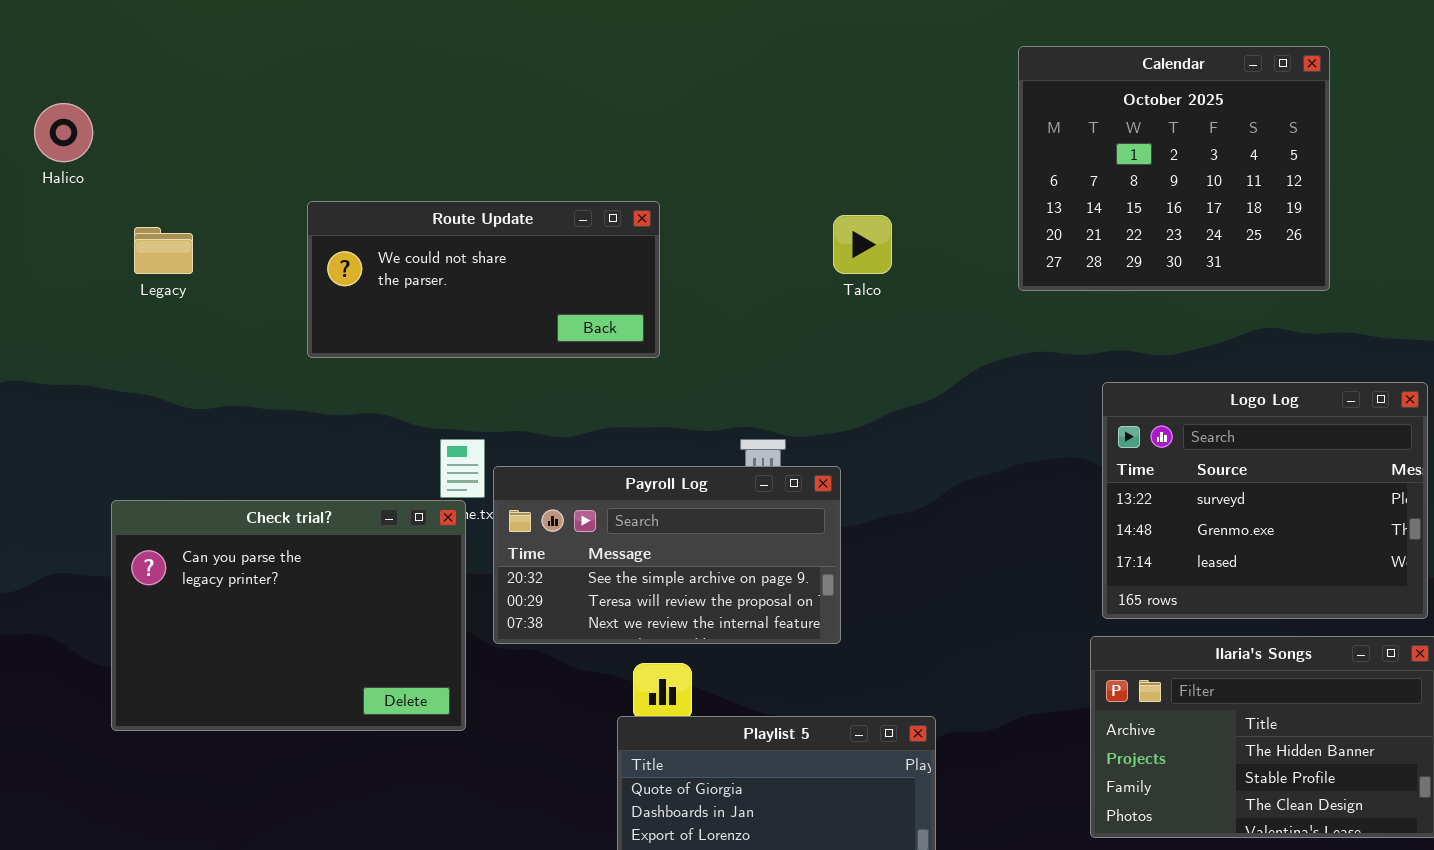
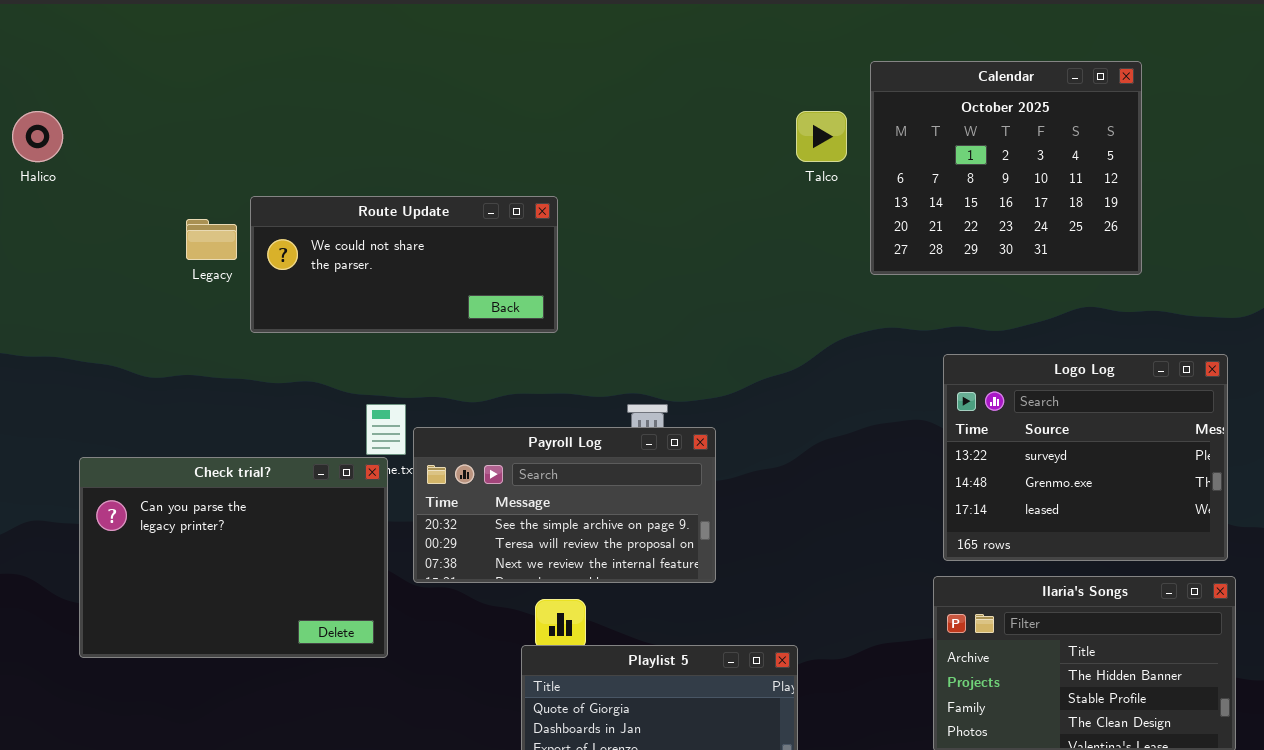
Talco: [833,215,892,274] -> [796,111,847,162], moved
Legacy: [134,227,193,274] -> [186,219,237,260], moved

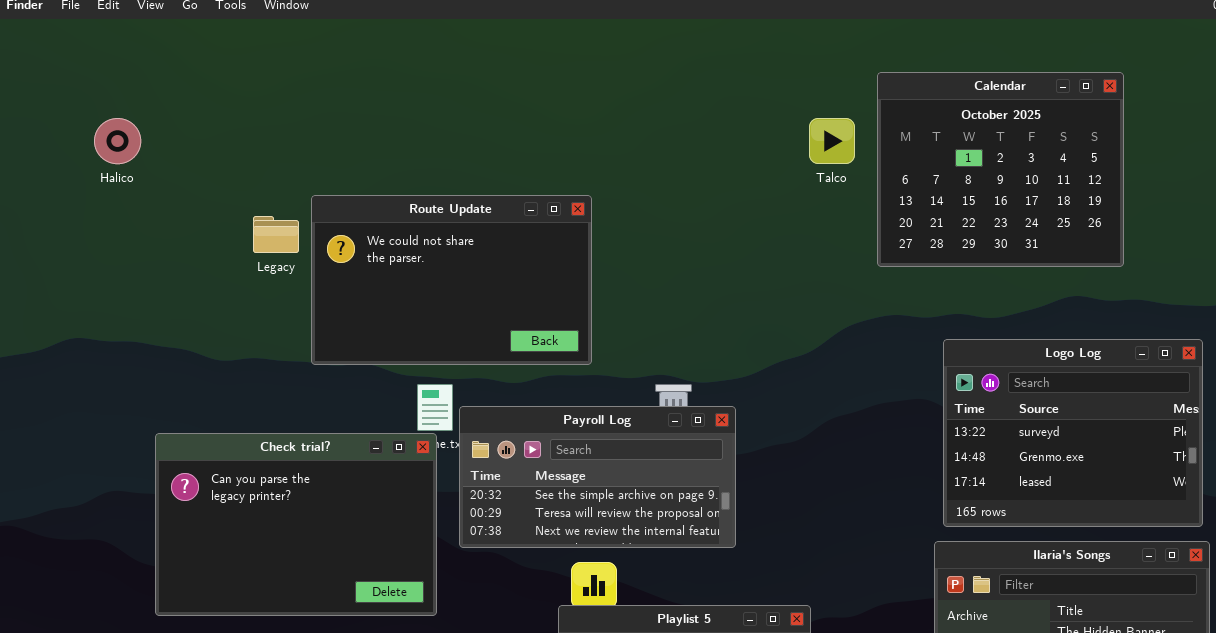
Route Update: [250,196,558,333] -> [311,195,592,365], resized

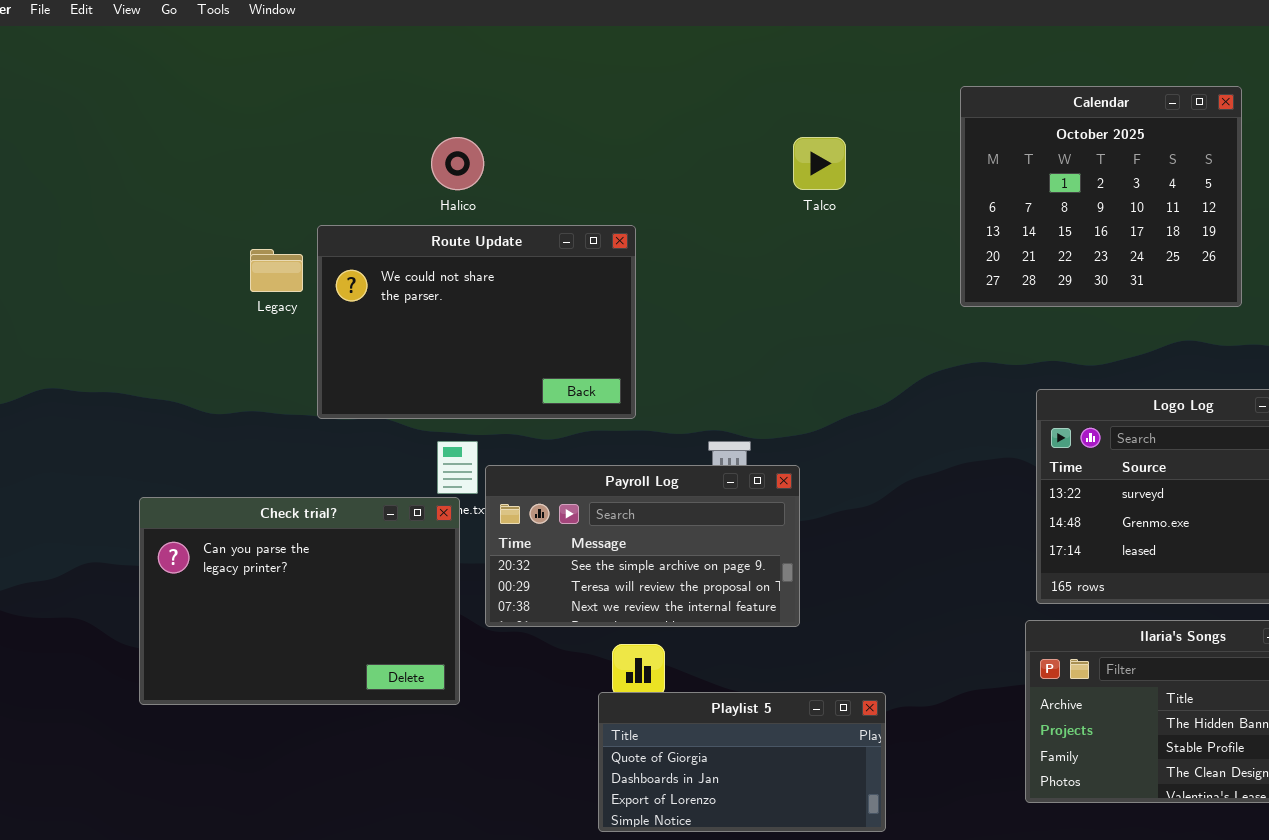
Halico: [94,118,141,164] -> [431,137,484,190], moved
Talco: [809,118,855,164] -> [793,137,846,190], moved

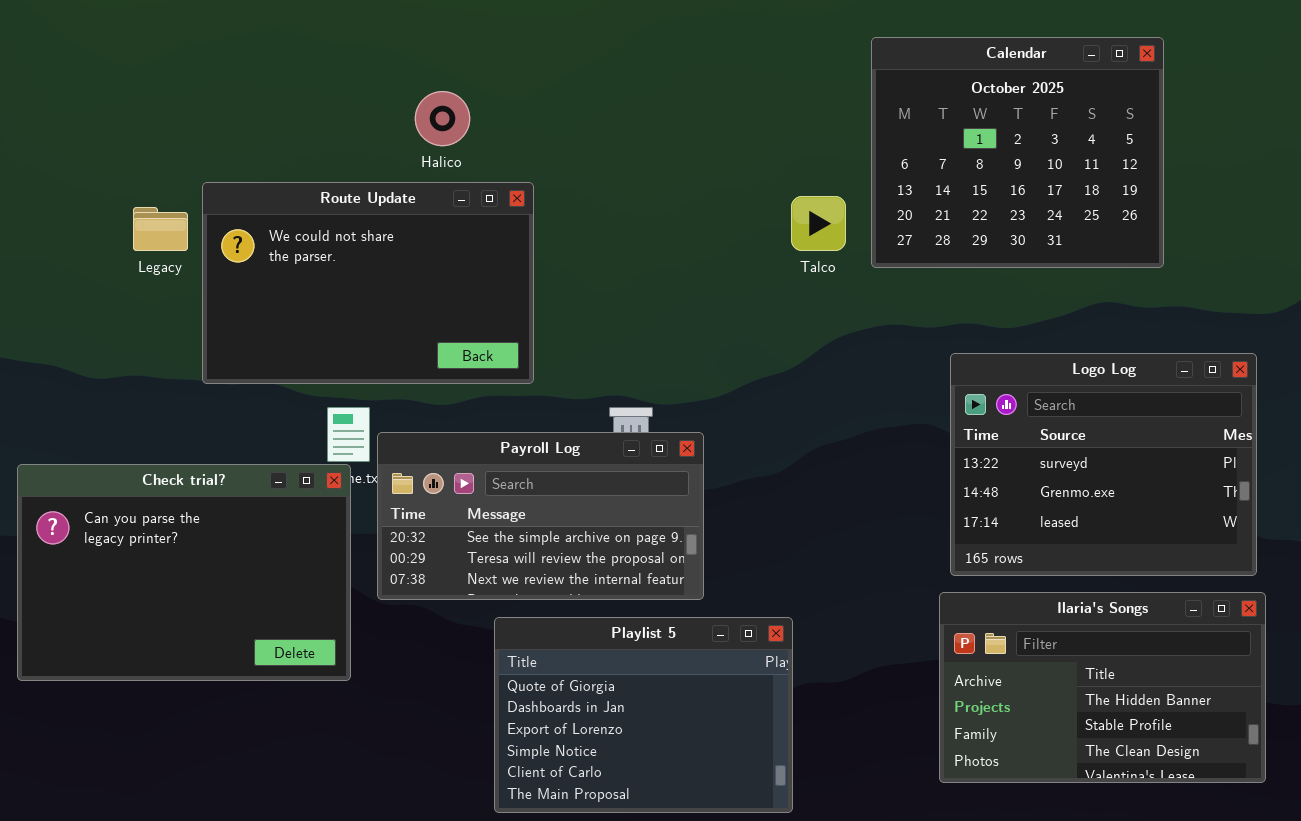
Halico: [431,137,484,190] -> [415,91,470,146], moved
Talco: [793,137,846,190] -> [791,196,846,251], moved
Playlist 5: [598,692,886,832] -> [494,617,793,813], resized

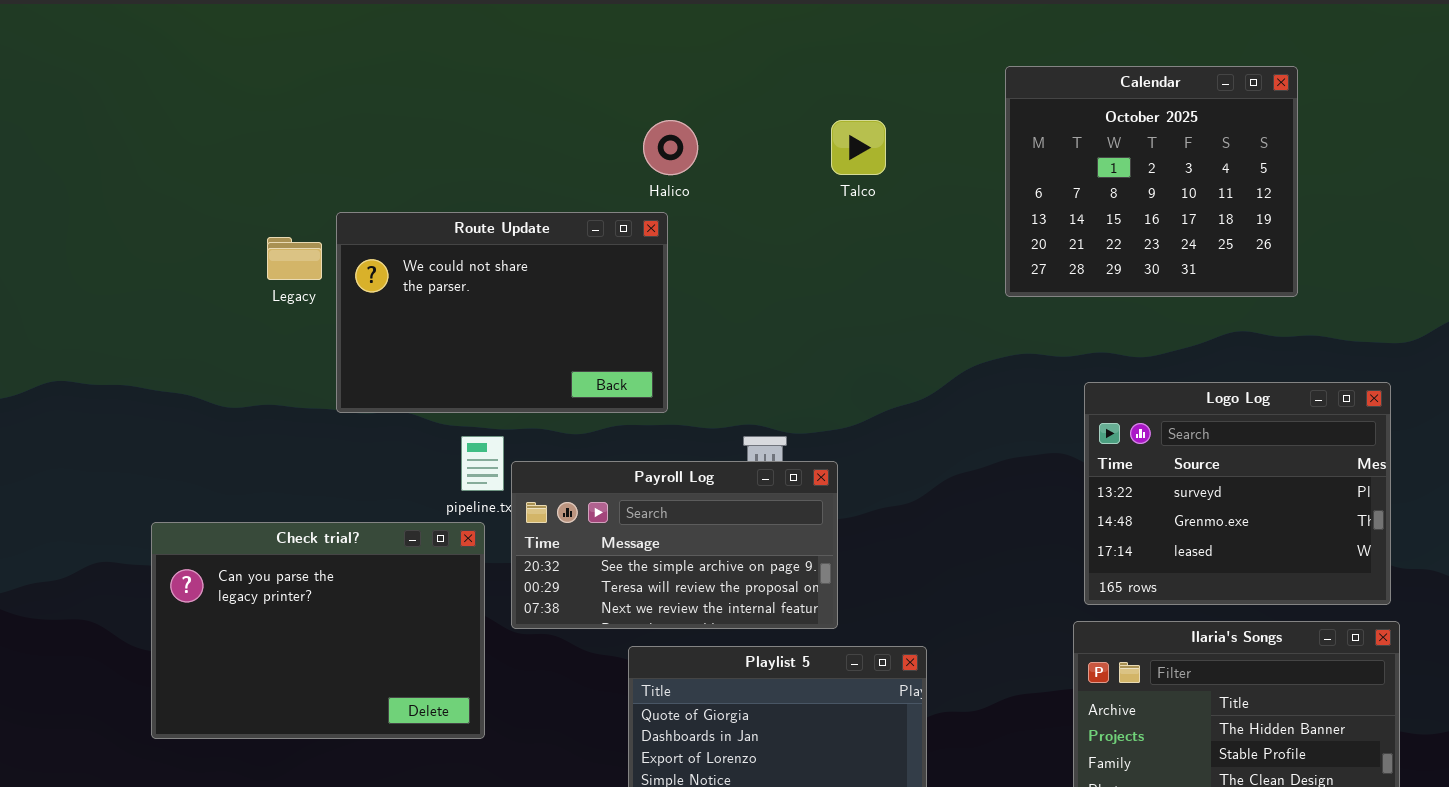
Halico: [415,91,470,146] -> [643,120,698,175], moved
Talco: [791,196,846,251] -> [831,120,886,175], moved
Check trial?: [17,464,351,681] -> [151,522,485,739], moved

